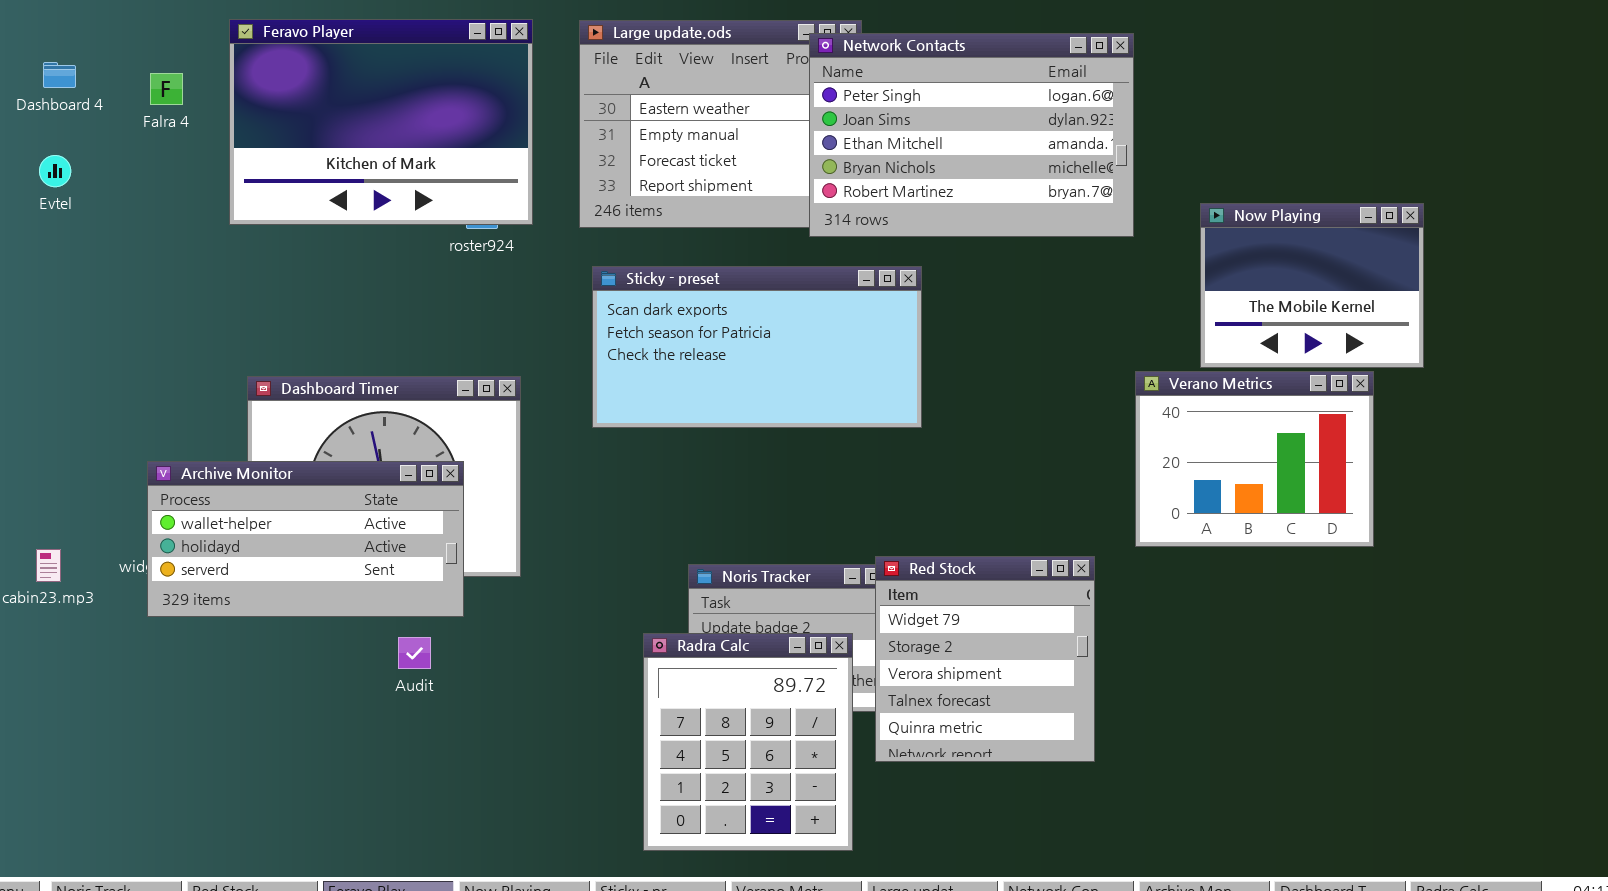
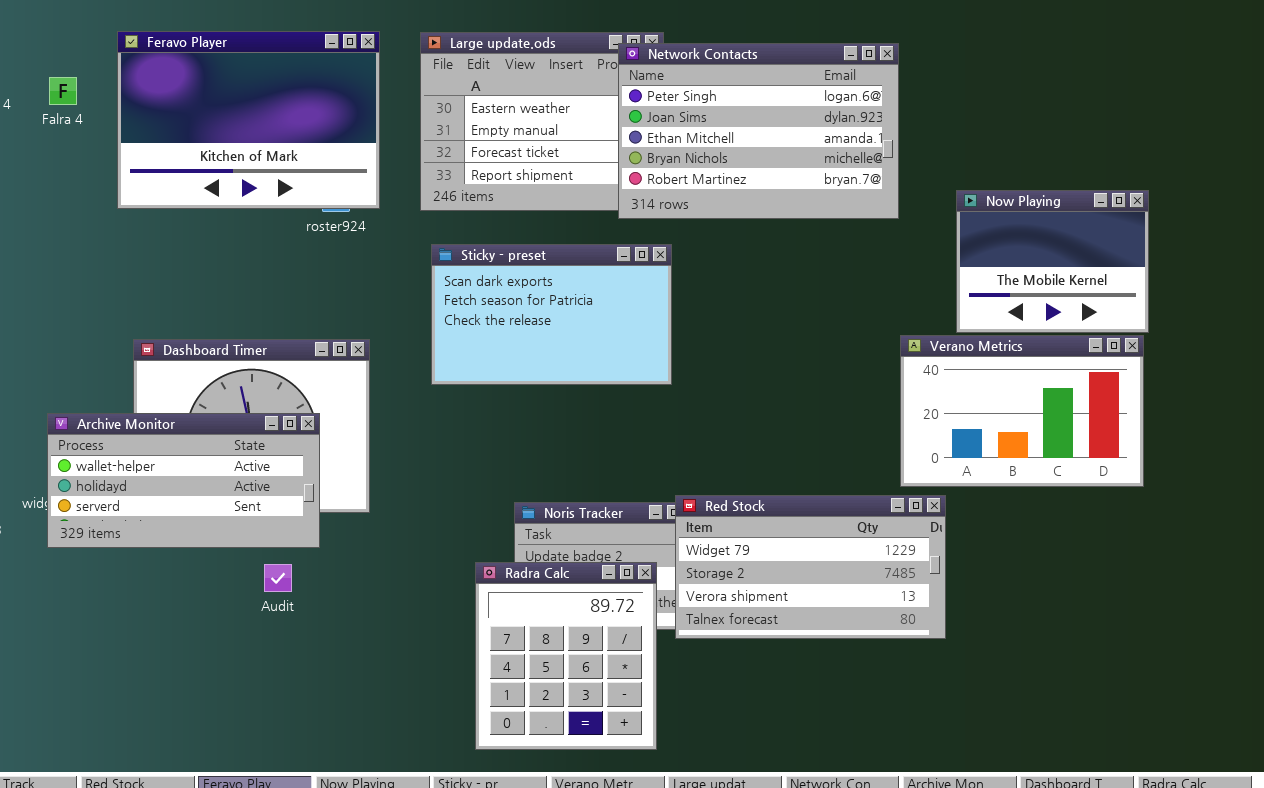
Sticky - preset: [592,266,922,428] -> [431,244,672,385], resized
Verano Metrics: [1135,371,1374,547] -> [900,335,1144,487], resized
Red Stock: [875,556,1095,762] -> [675,495,946,639], resized

